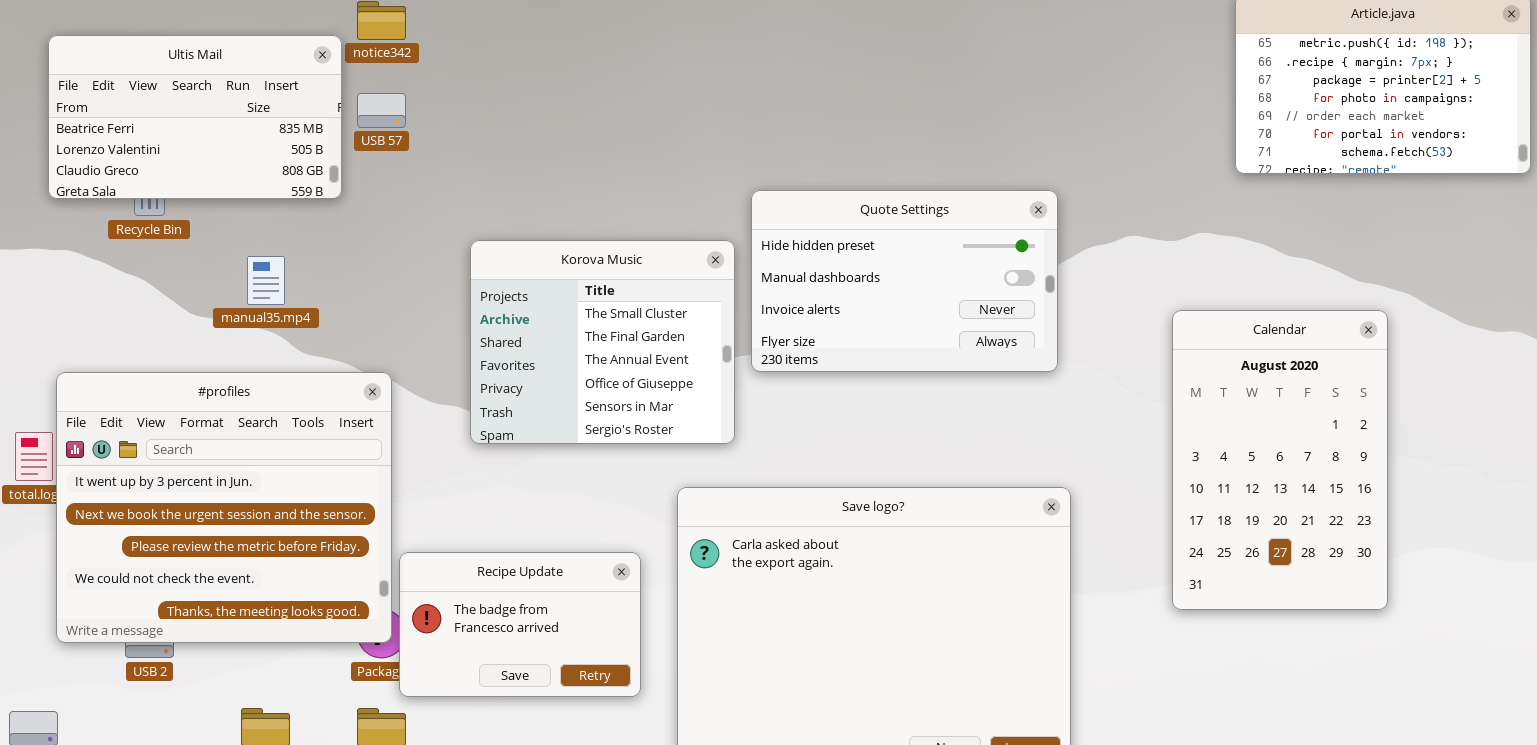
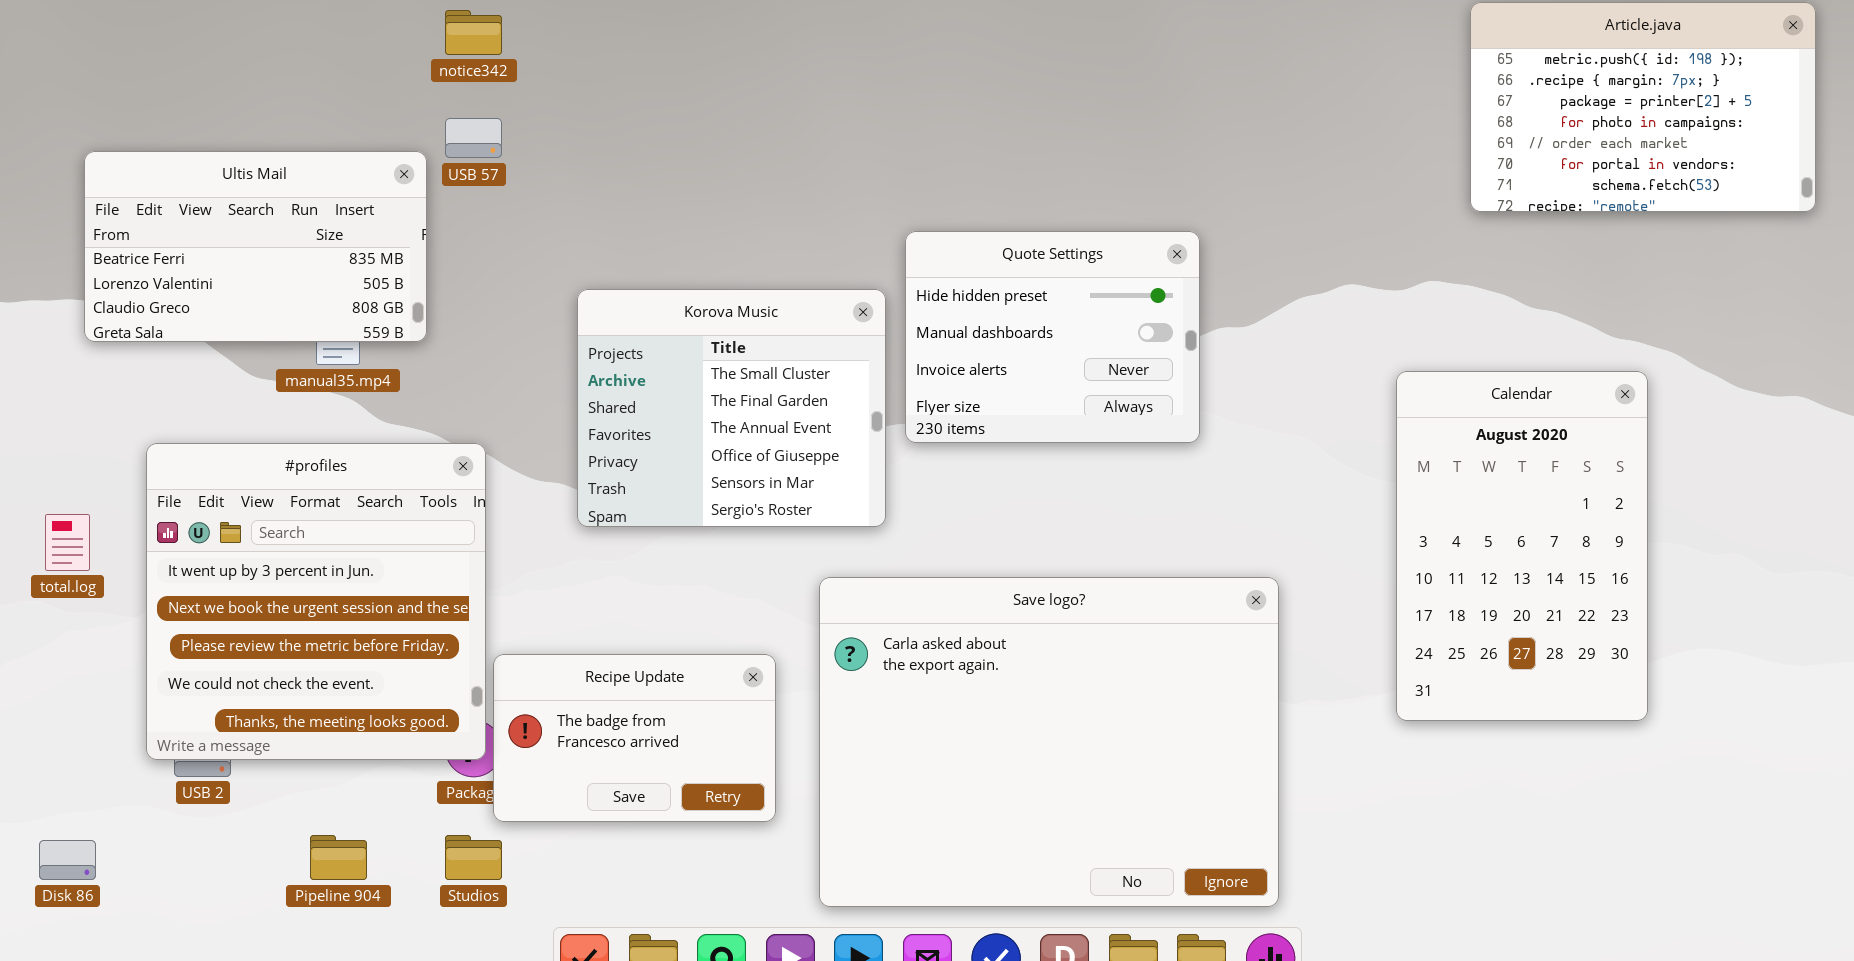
Ultis Mail: [48,35,342,199] -> [84,151,427,342], moved
Quote Settings: [751,190,1058,372] -> [905,231,1200,443], resized
#profiles: [56,372,392,643] -> [146,443,486,760], resized

